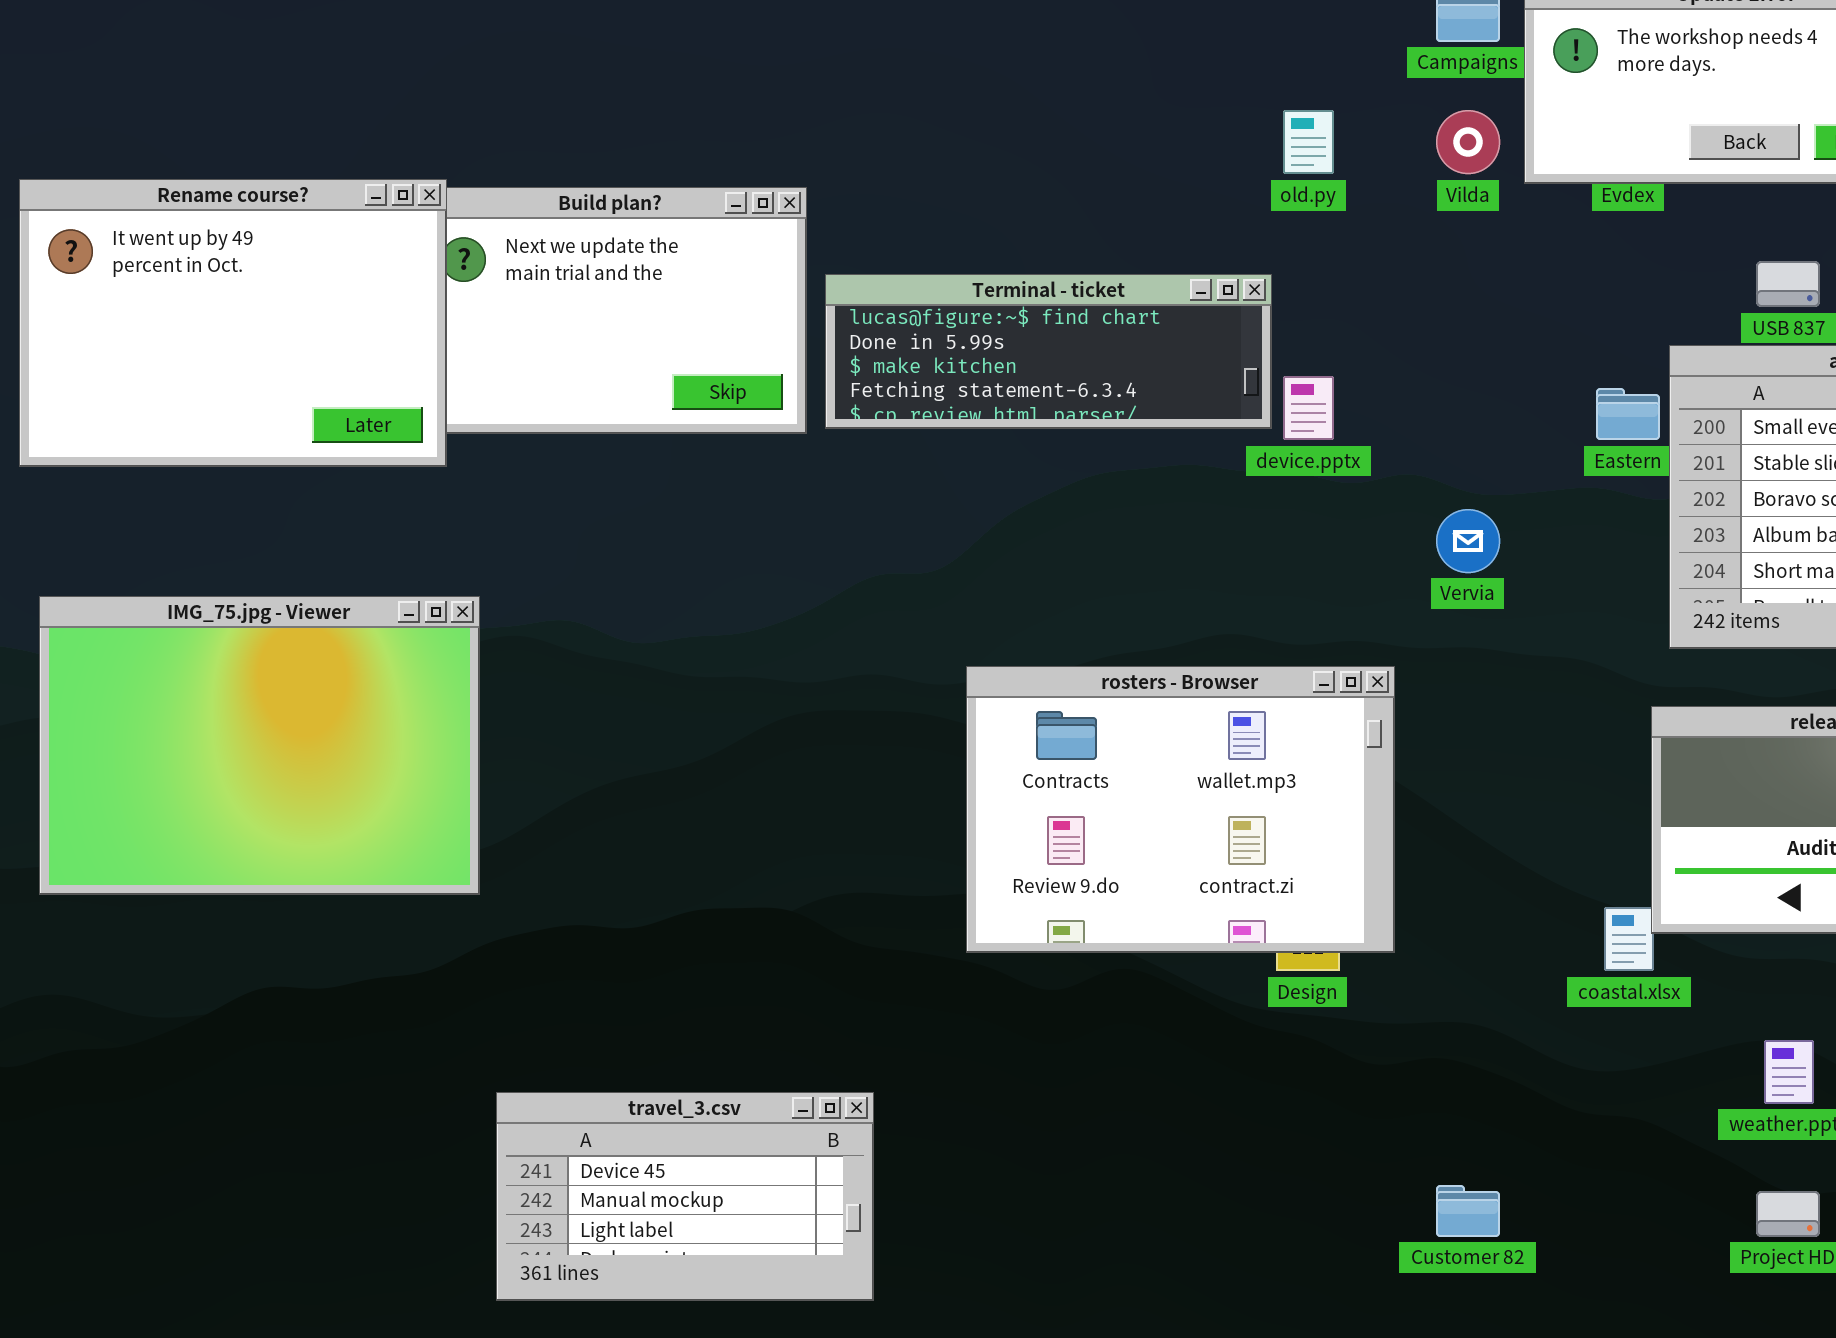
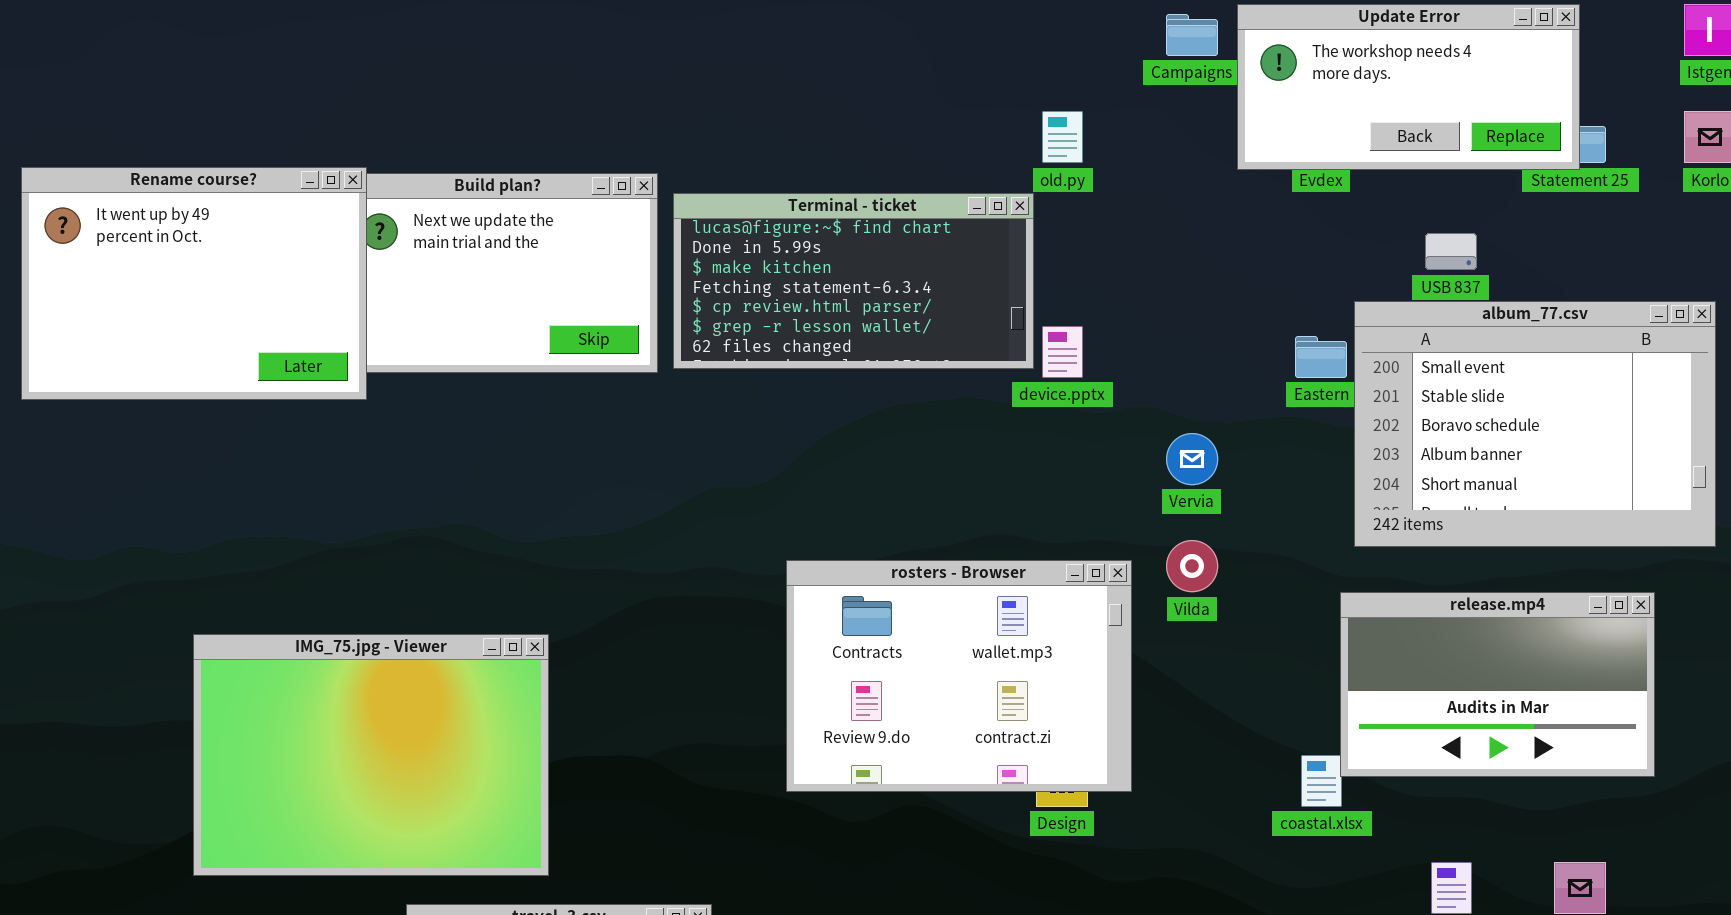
Vilda: [1436,110,1500,174] -> [1166,540,1218,592], moved
Terminal - ticket: [825,274,1272,429] -> [673,193,1034,369], resized
IMG_75.jpg - Viewer: [39,596,480,895] -> [193,634,549,876], moved

